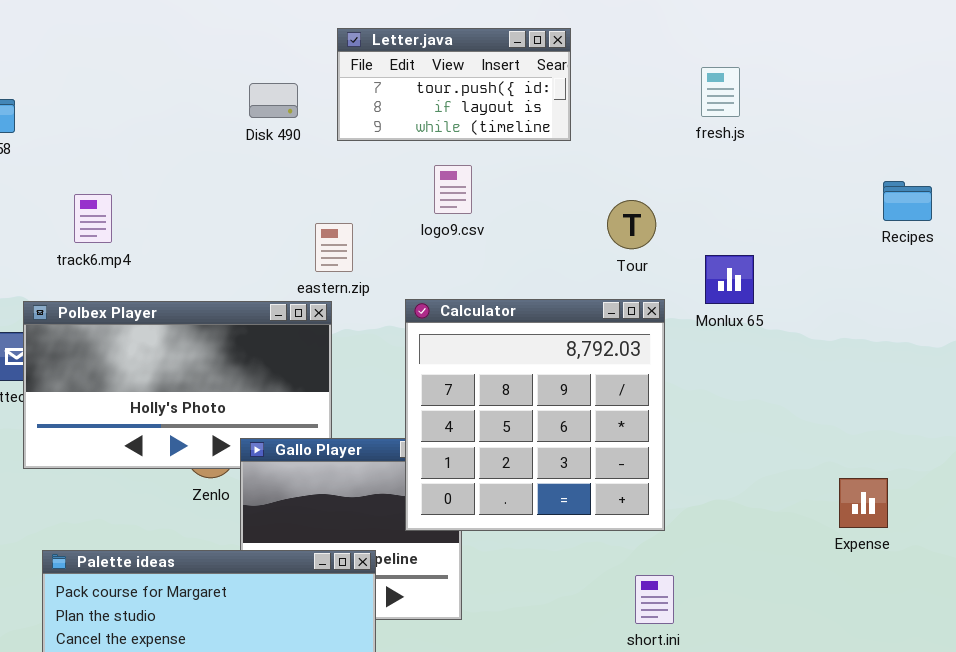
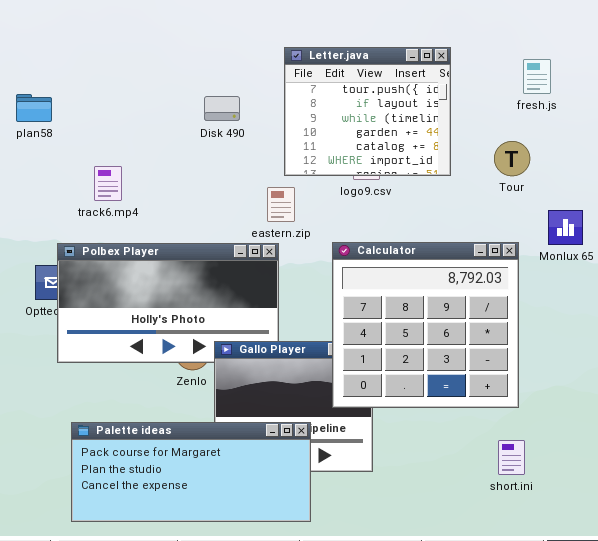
Letter.java: [337,28,571,141] -> [284,47,451,176], resized
fresh.js: [701,67,740,117] -> [523,59,551,94], moved
Disk 490: [249,83,298,118] -> [204,96,240,121], moved
Tour: [607,200,656,249] -> [494,141,530,176], moved

